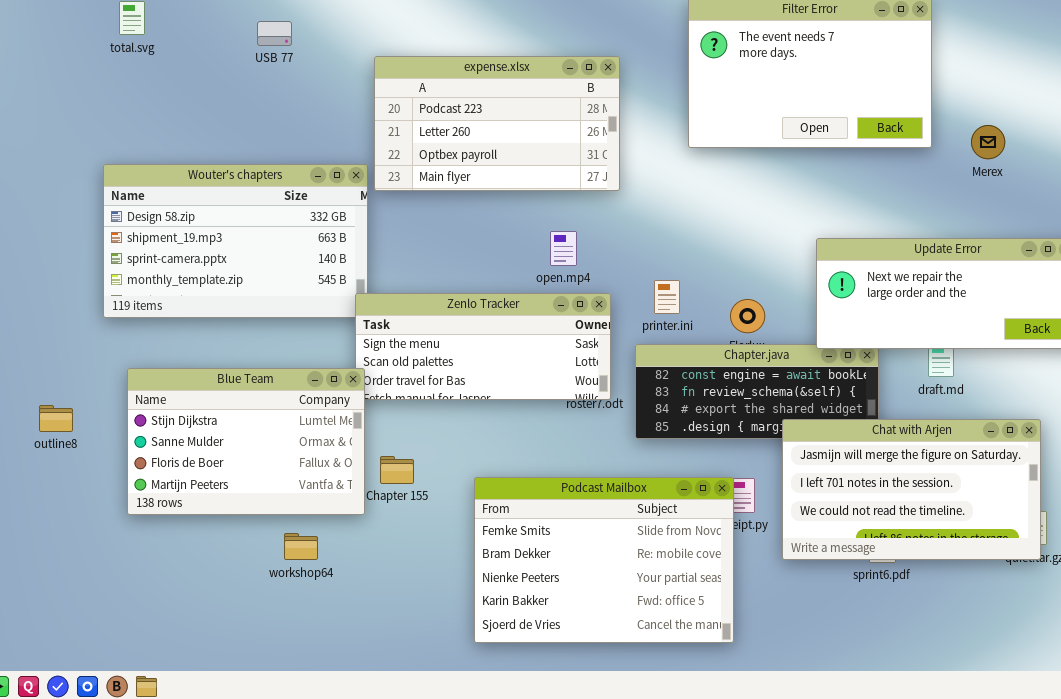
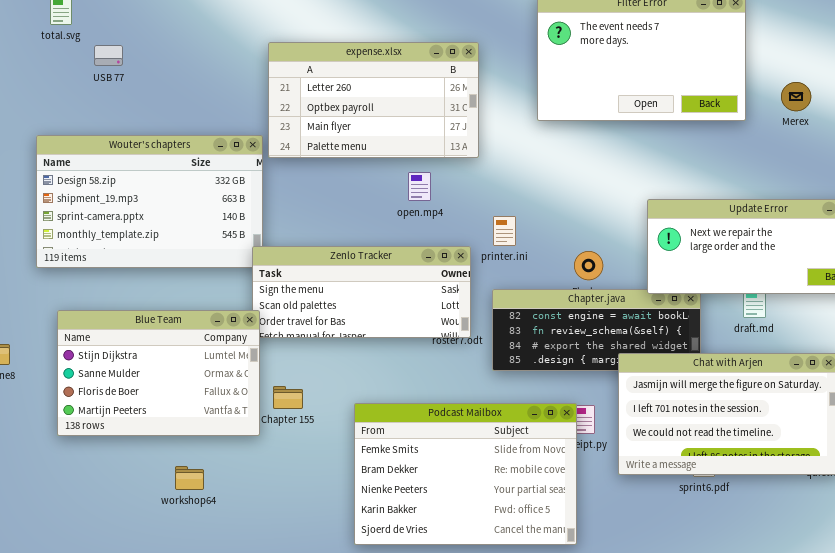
USB 77: [257,21,292,46] -> [94,45,123,66], moved
expense.xlsx: [374,56,620,191] -> [268,42,479,158], scrolled down 1 row
Merex: [971,125,1005,159] -> [781,82,811,111], moved
open.mp4: [550,231,577,266] -> [408,172,431,201], moved
printer.ini: [654,280,680,314] -> [493,216,516,246], moved
workshop64: [284,533,318,560] -> [175,466,204,490], moved

